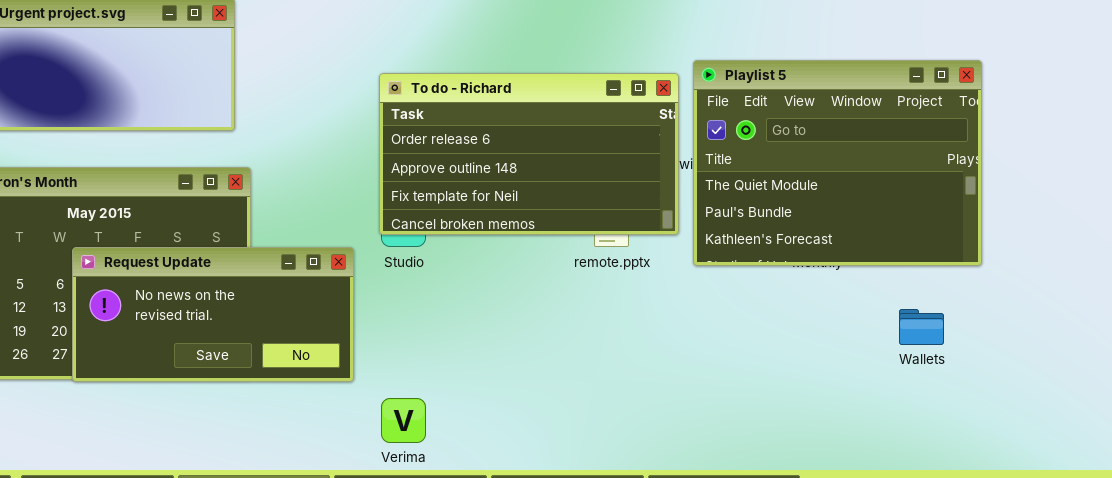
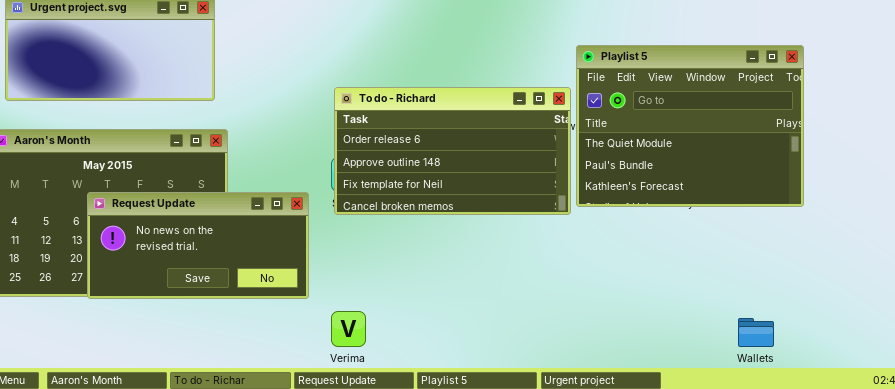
To do - Richard: [379,73,679,235] -> [334,87,571,215], moved
Wallets: [899,309,944,345] -> [738,318,774,347], moved

